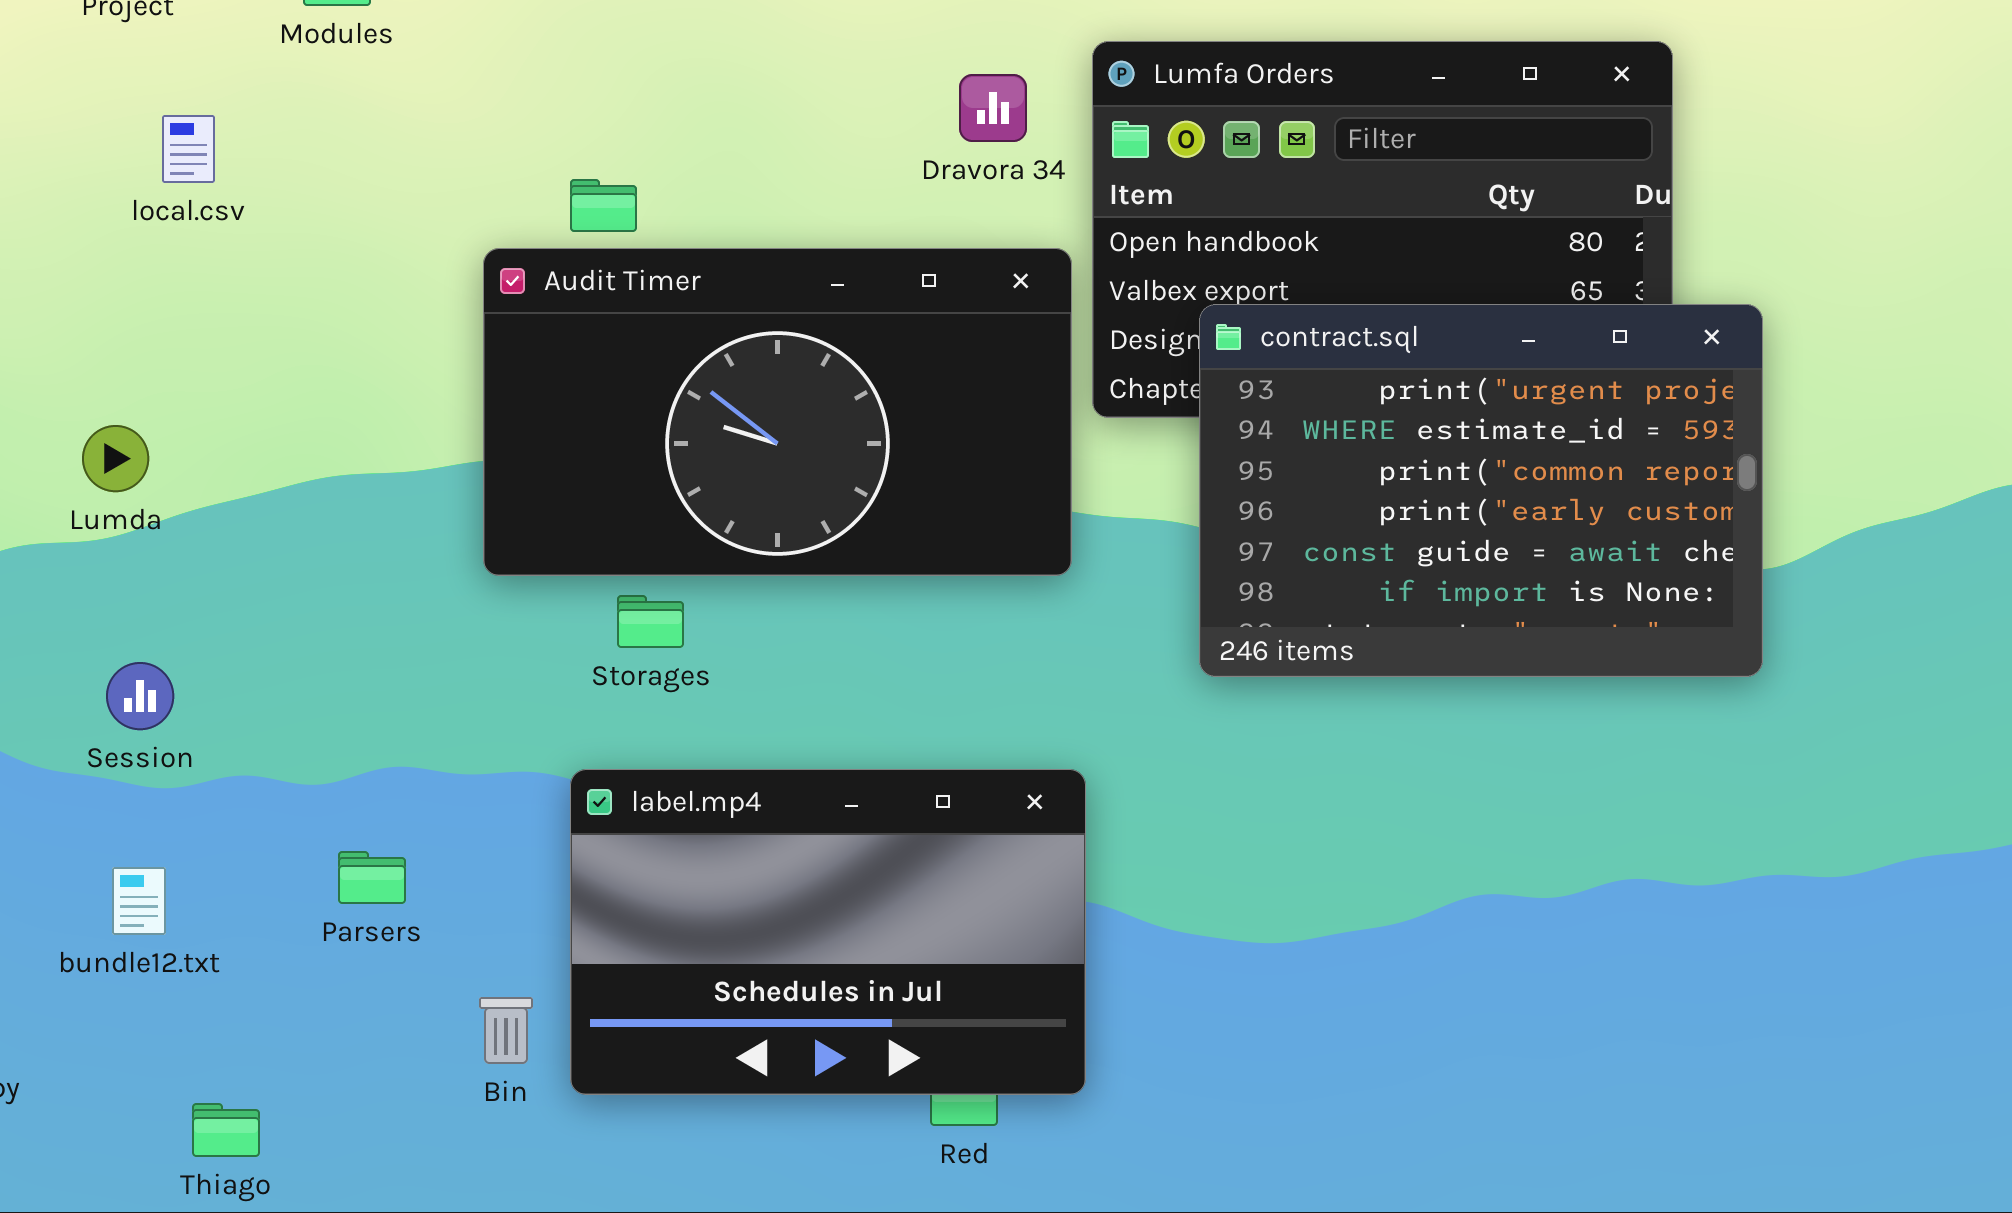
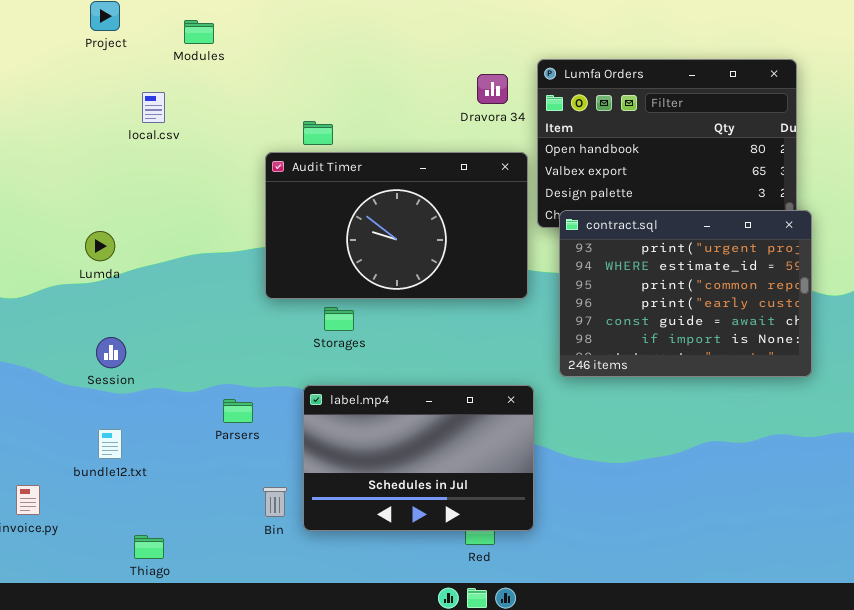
local.csv: [162,115,215,183] -> [142,92,165,123], moved
contract.sql: [1199,304,1763,677] -> [559,210,812,377], moved
Parsers: [338,851,406,904] -> [223,399,253,423], moved

